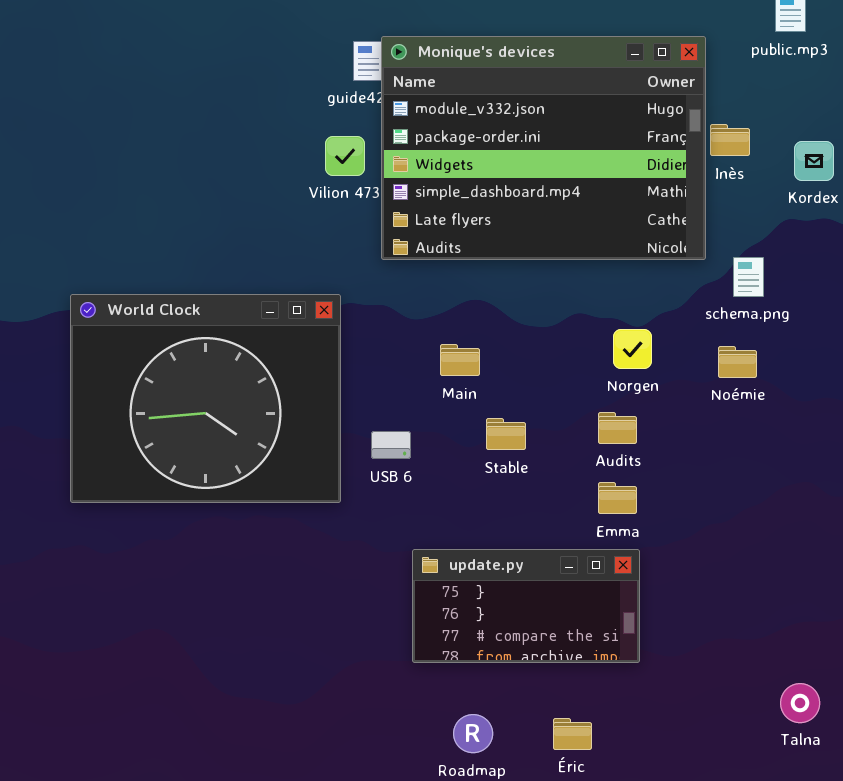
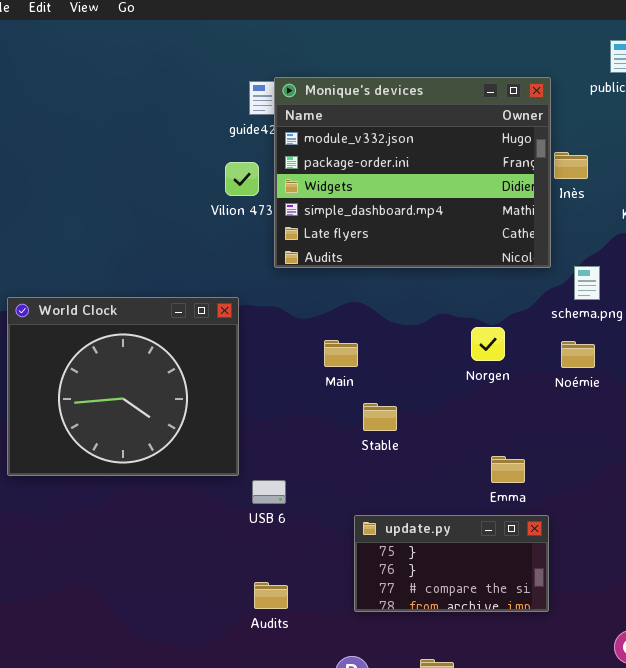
Audits: [598,412,637,444] -> [254,582,288,609], moved
USB 6: [371,431,411,459] -> [252,480,286,504], moved
Emma: [598,482,637,514] -> [491,456,525,483], moved
update.py: [412,549,640,663] -> [354,515,549,612], moved

